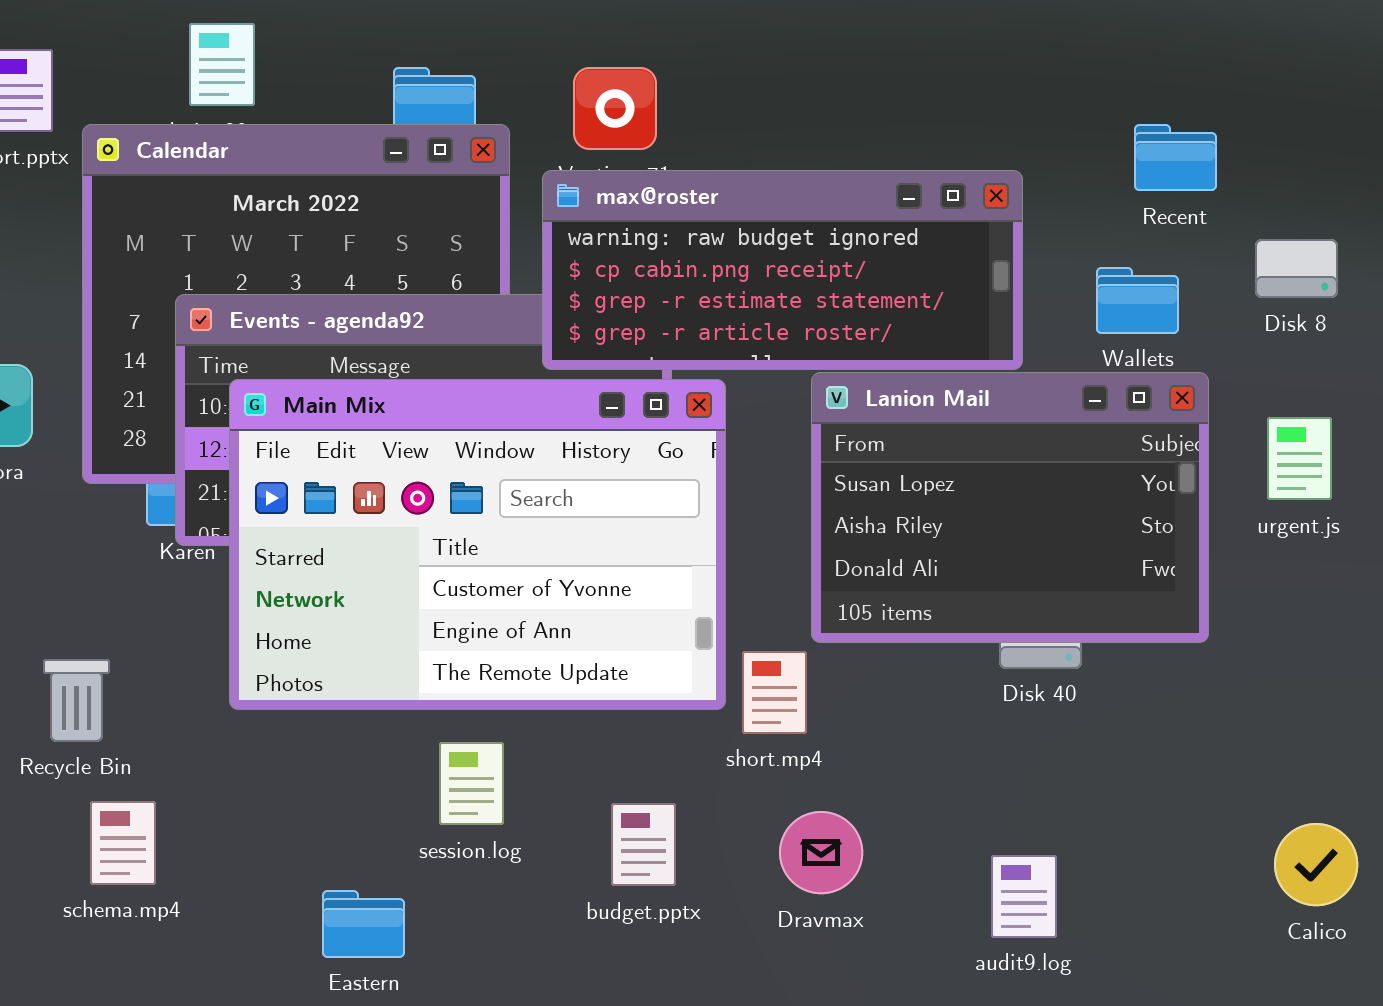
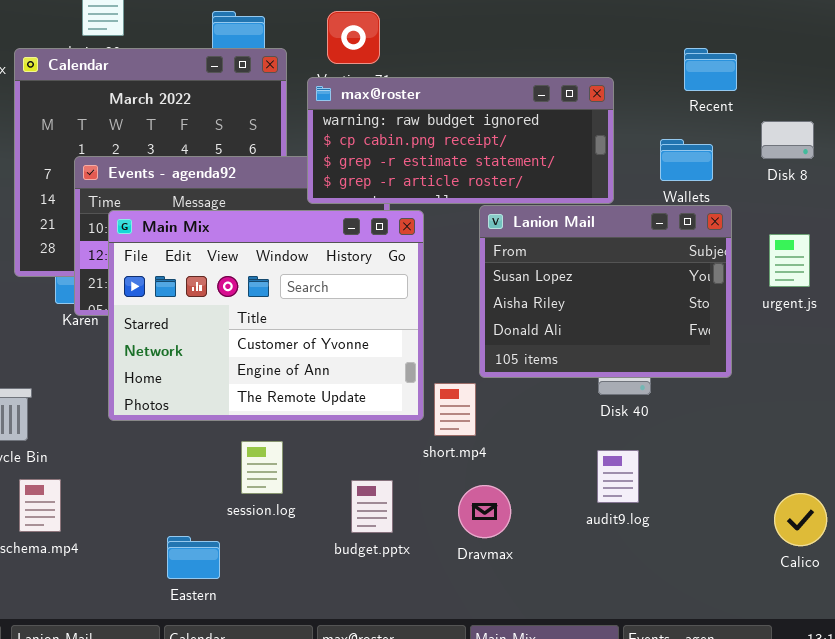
audit9.log: [991,855,1057,938] -> [597,450,639,503], moved

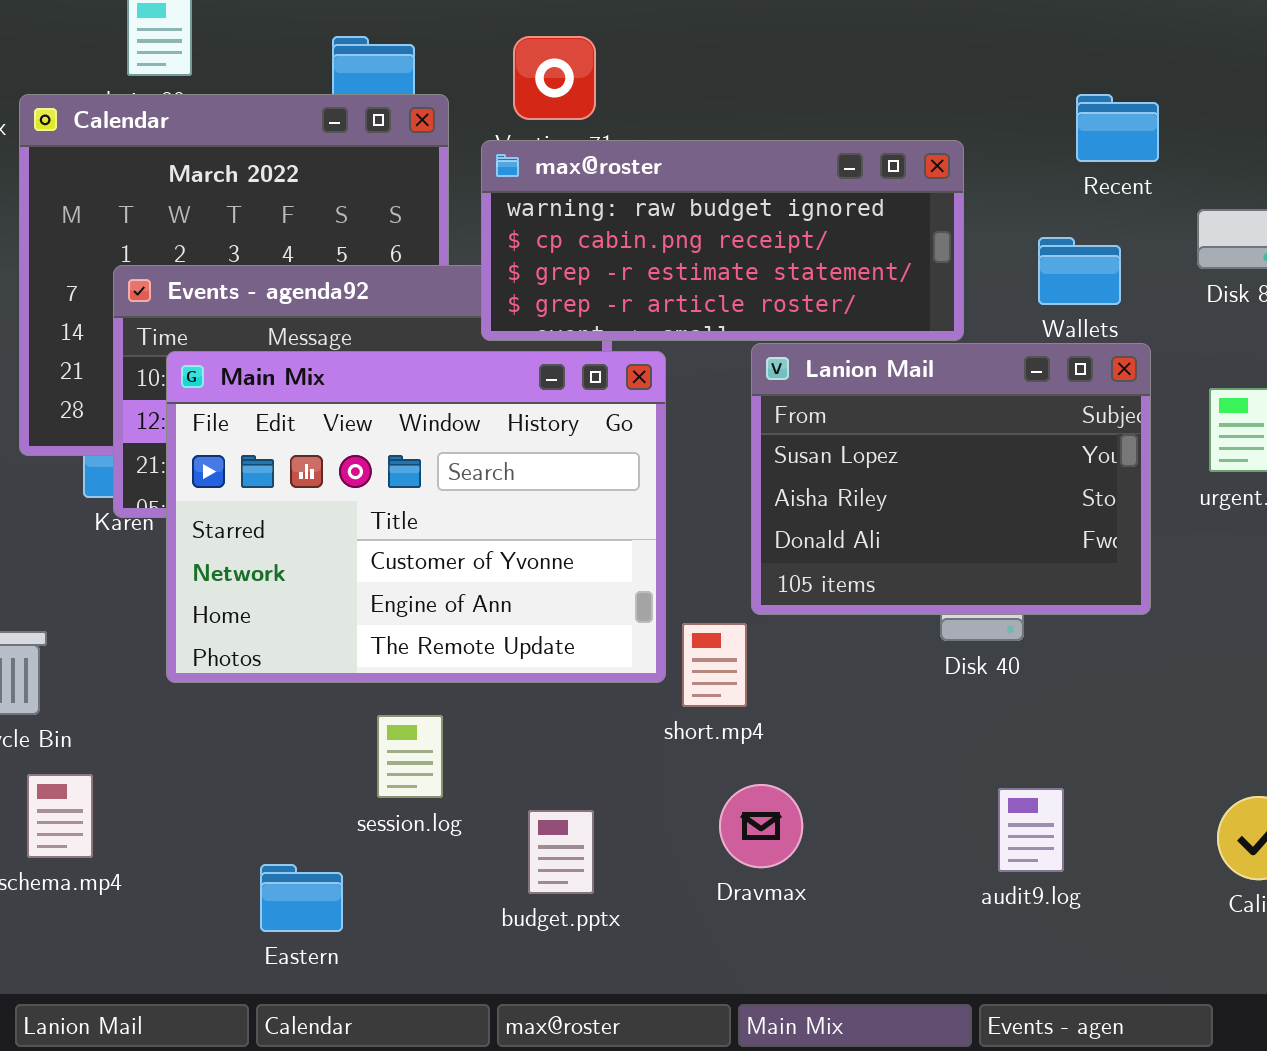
audit9.log: [597,450,639,503] -> [998,788,1064,872], moved
budget.pptx: [351,480,393,533] -> [528,810,594,894], moved

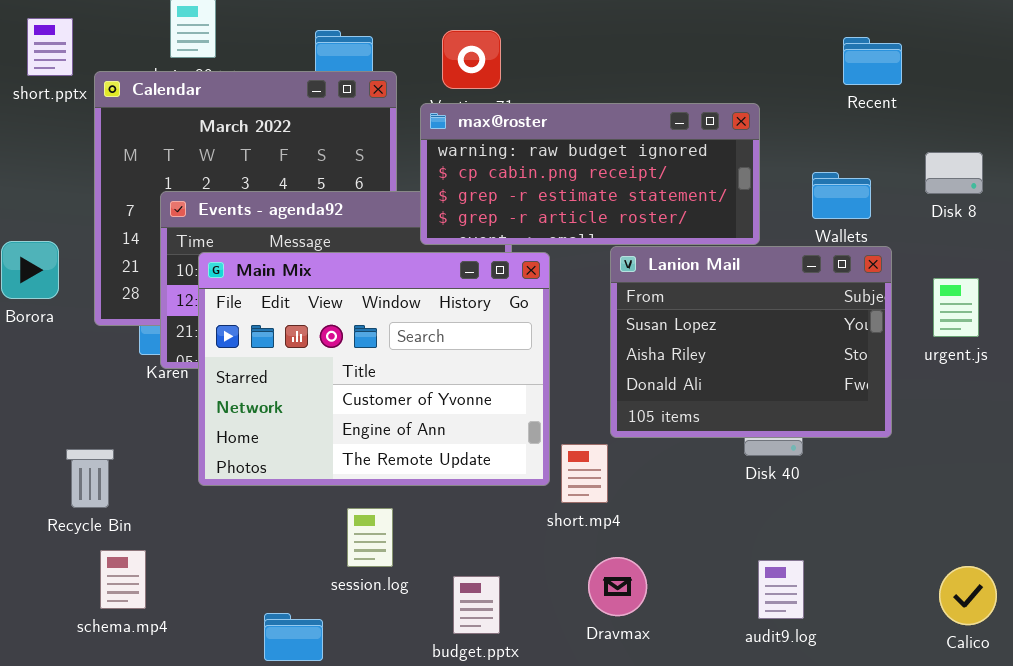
Recent: [1076,94,1159,162] -> [843,37,902,85], moved
audit9.log: [998,788,1064,872] -> [758,560,804,619], moved

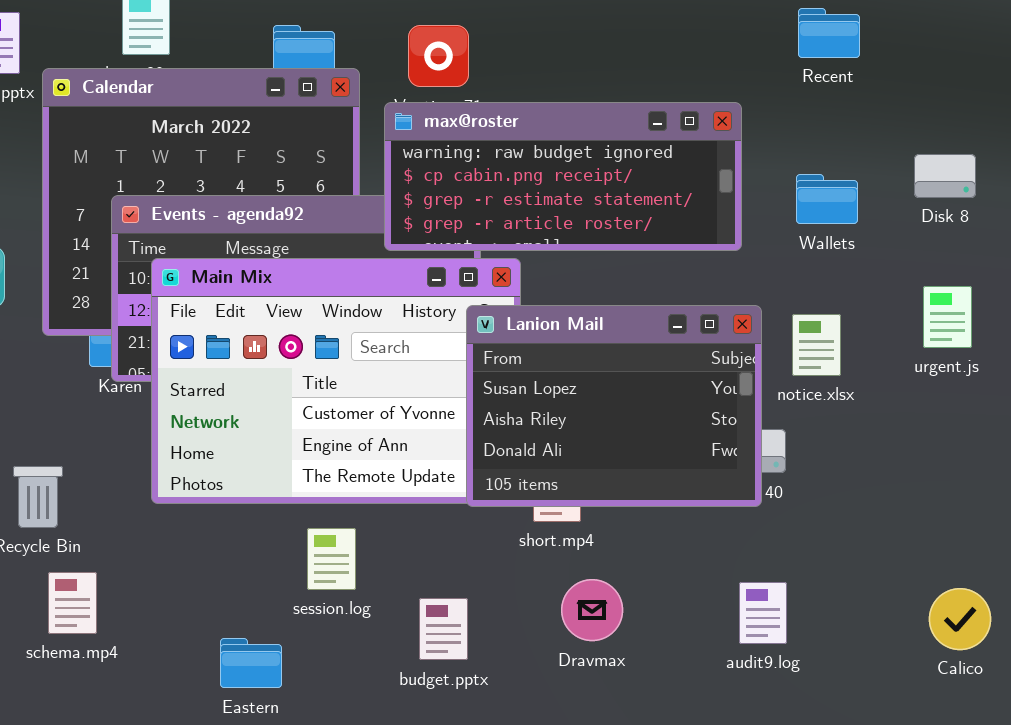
Recent: [843,37,902,85] -> [798,8,860,58], moved
Lanion Mail: [610,246,892,438] -> [466,305,762,507], moved

